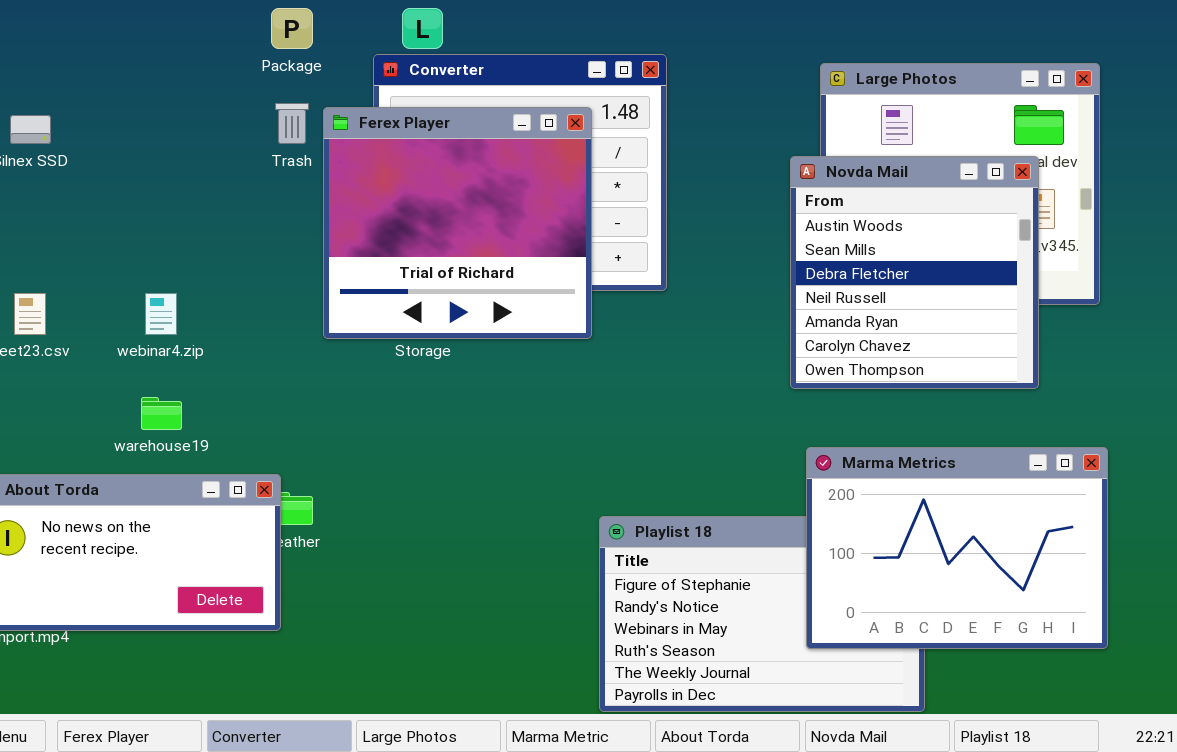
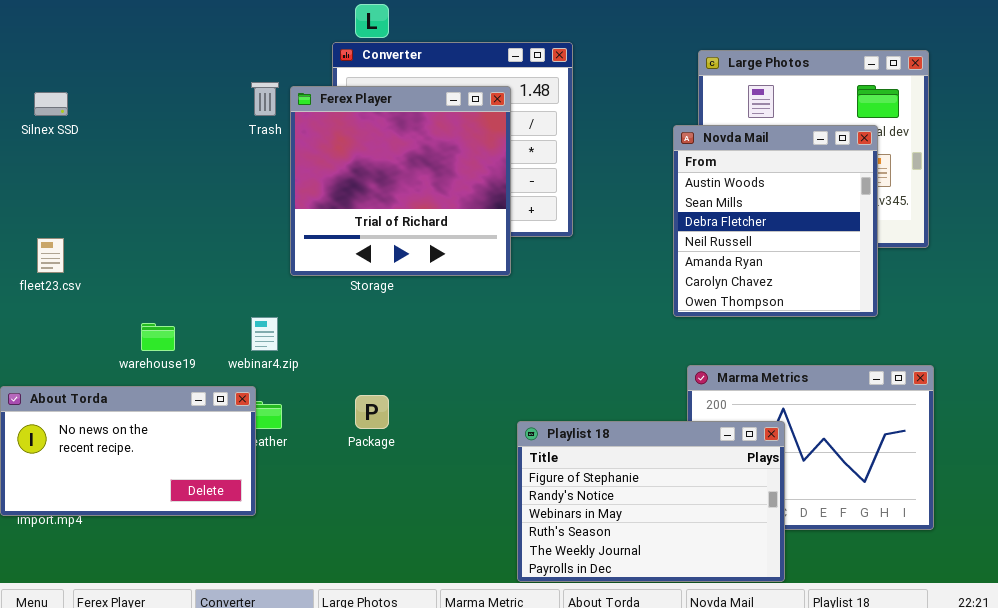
Package: [271,8,313,49] -> [355,395,389,429], moved
webinar4.zip: [145,293,177,335] -> [251,317,278,351], moved
Playlist 18: [599,516,925,712] -> [517,421,785,582], raised

